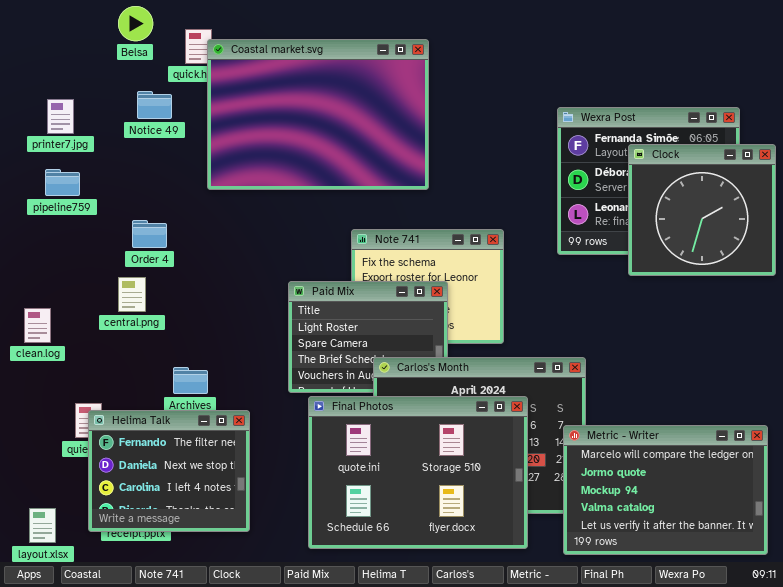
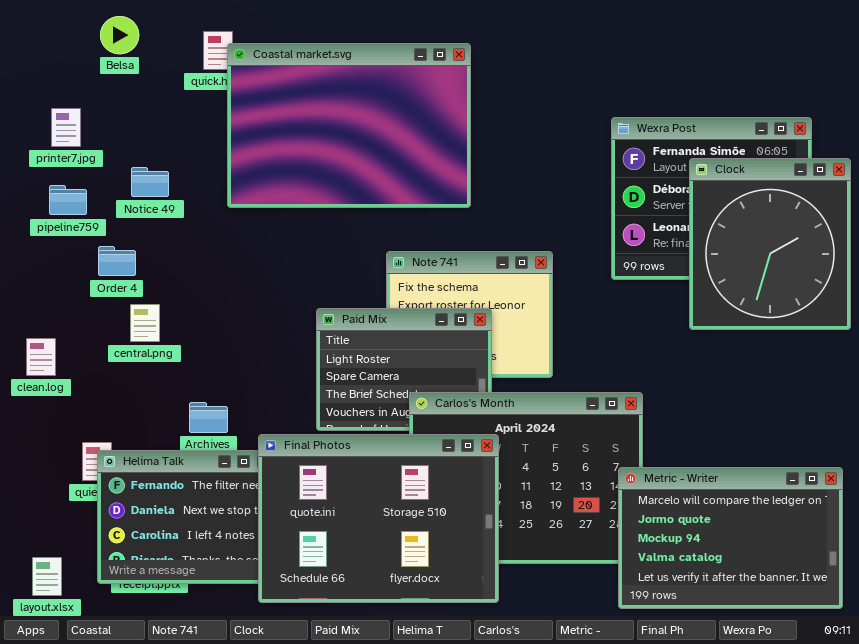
Belsa: [118,6,153,41] -> [100,16,139,54], moved
Notice 49: [137,91,172,119] -> [131,167,169,197], moved
Clock: [628,144,776,276] -> [689,158,851,330], resized
Order 4: [132,220,167,248] -> [98,246,136,276], moved
Final Photos: [308,396,528,549] -> [258,434,499,603], moved

